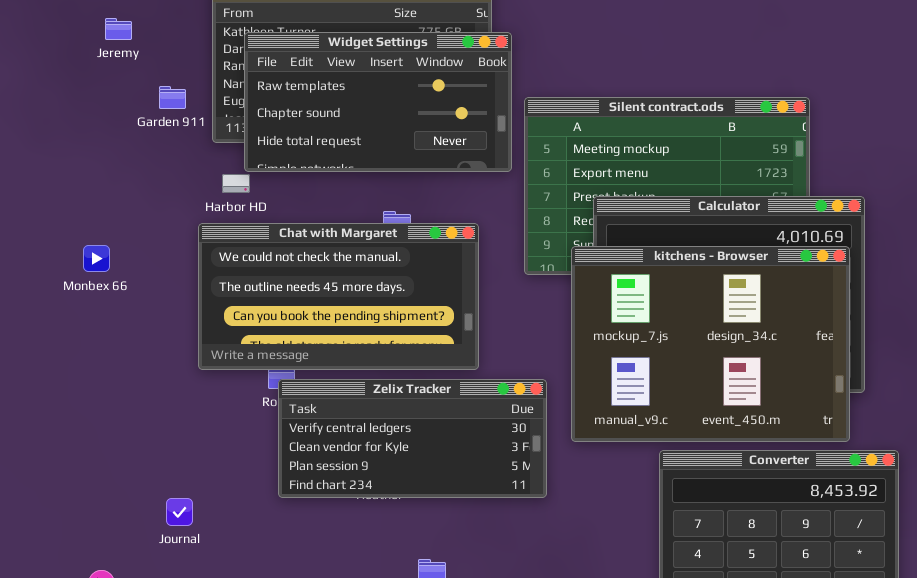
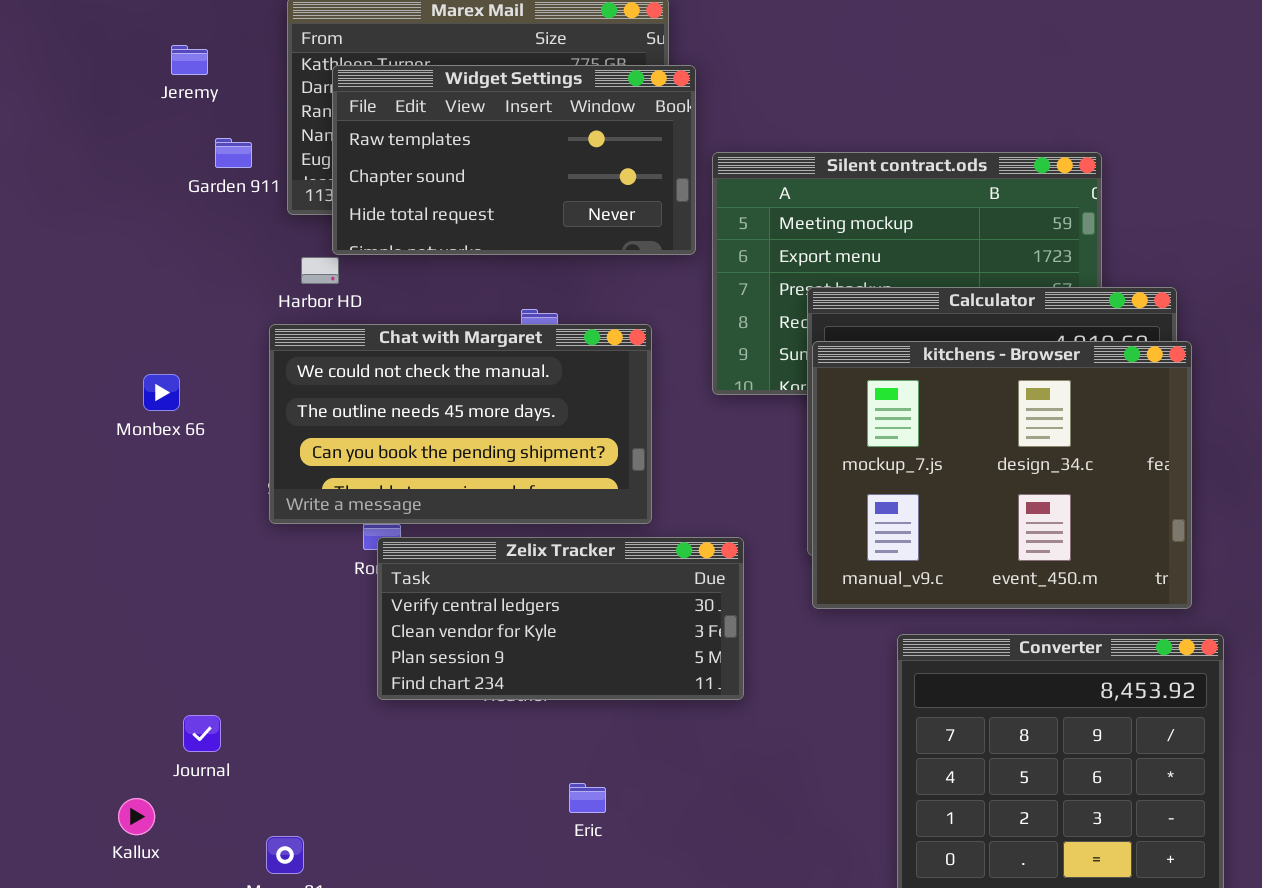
Jeremy: [105,18,132,40] -> [171,45,208,75], moved
Monbex 66: [83,245,110,272] -> [143,374,180,411], moved
kitchens - Browser: [571,246,850,442] -> [812,341,1192,609], moved
Journal: [166,498,193,526] -> [183,715,221,752], moved

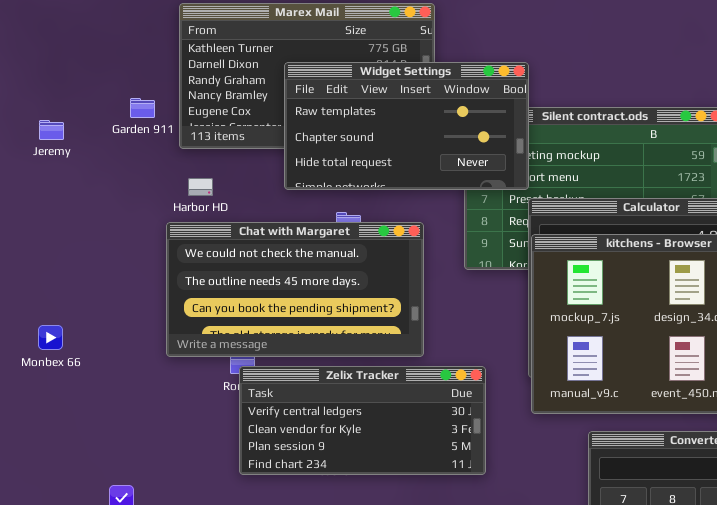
Jeremy: [171,45,208,75] -> [39,120,64,140], moved
Widget Settings: [332,65,696,255] -> [284,62,529,190], moved
Monbex 66: [143,374,180,411] -> [38,325,63,350], moved

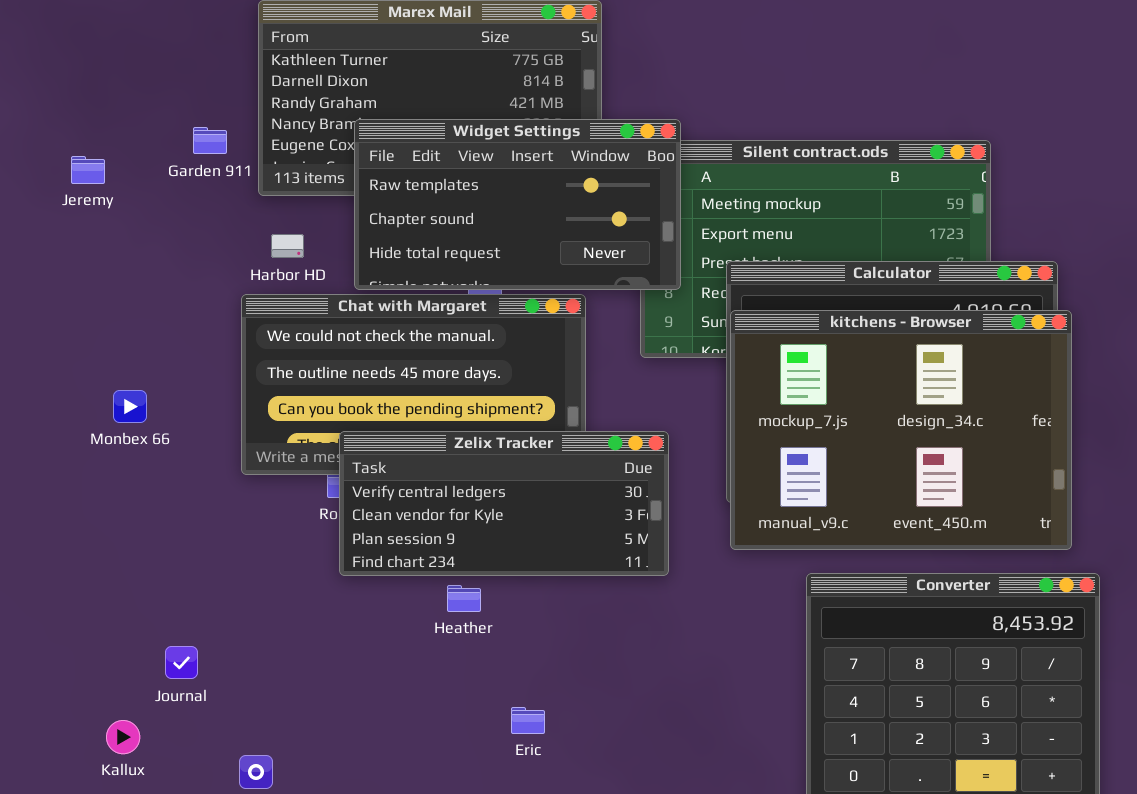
Widget Settings: [284,62,529,190] -> [354,119,681,290], moved
Monbex 66: [38,325,63,350] -> [113,390,147,423], moved
Zelix Tracker: [239,366,486,475] -> [339,431,669,576], moved

